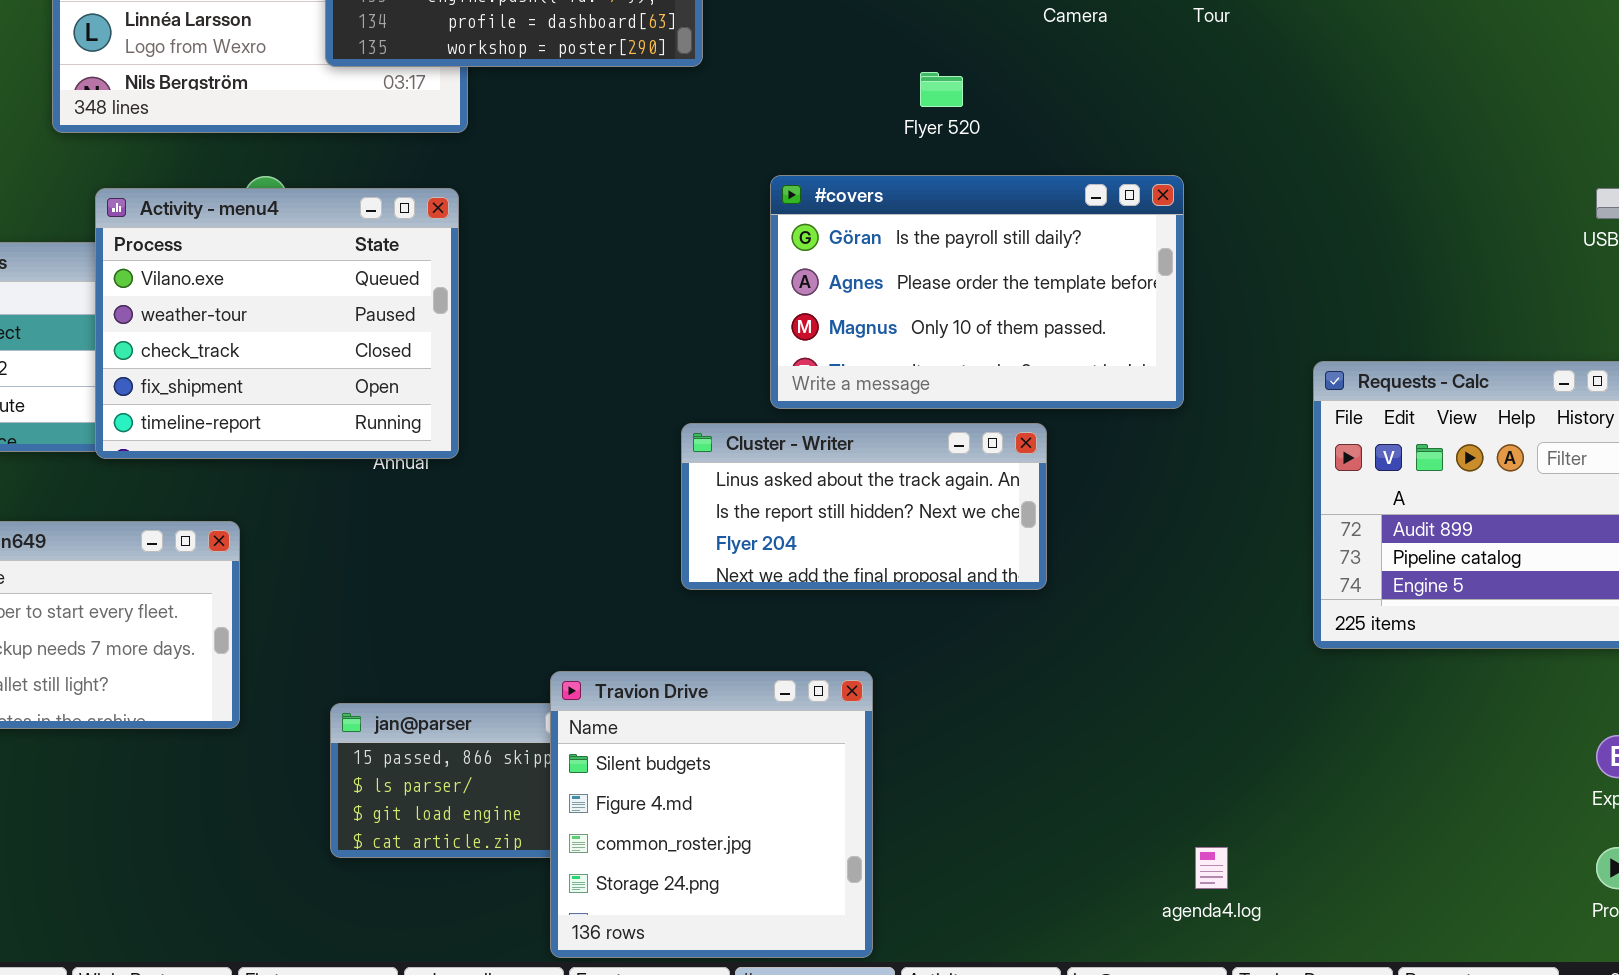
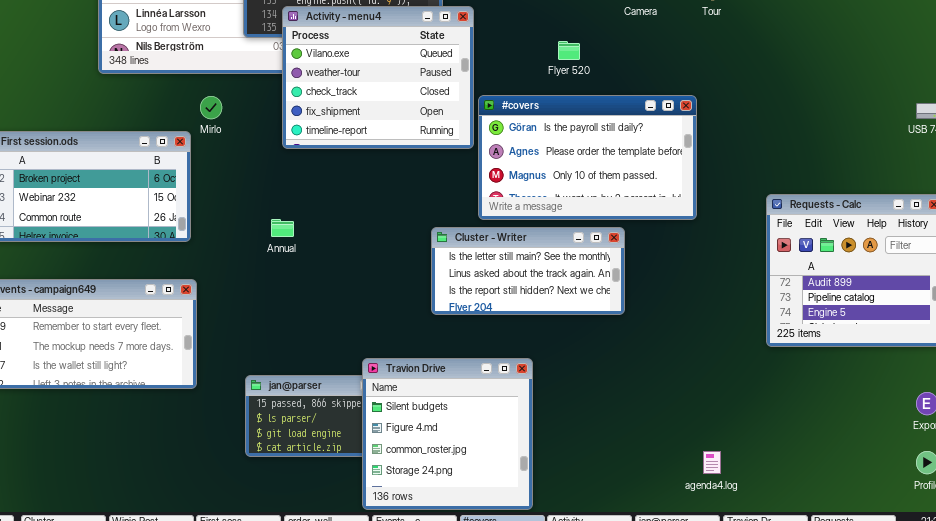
Activity - menu4: [95,188,459,459] -> [282,6,474,149], moved
Cluster - Writer: [681,423,1047,590] -> [431,227,625,315], scrolled up 1 row

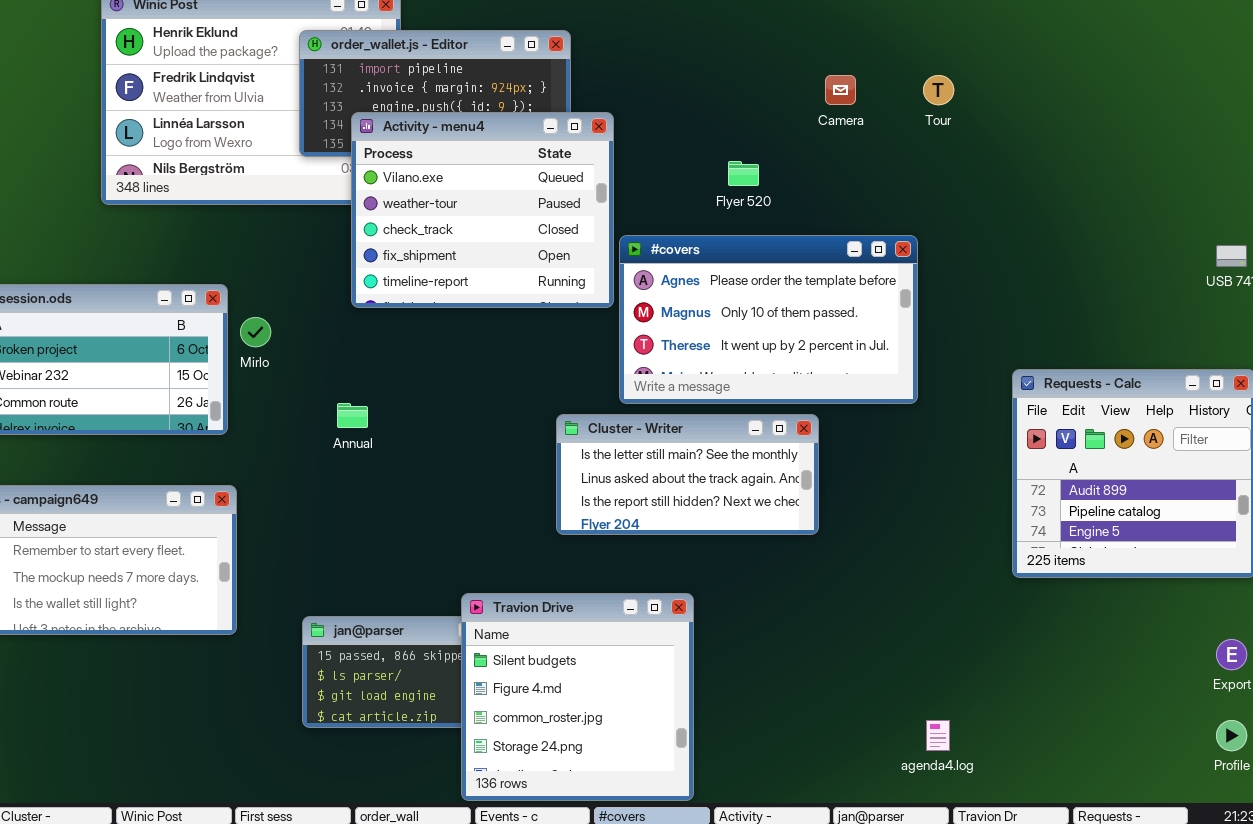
#covers: [478,95,697,220] -> [619,235,918,404], scrolled down 1 row
Mirlo: [200,96,222,119] -> [240,317,271,347], moved

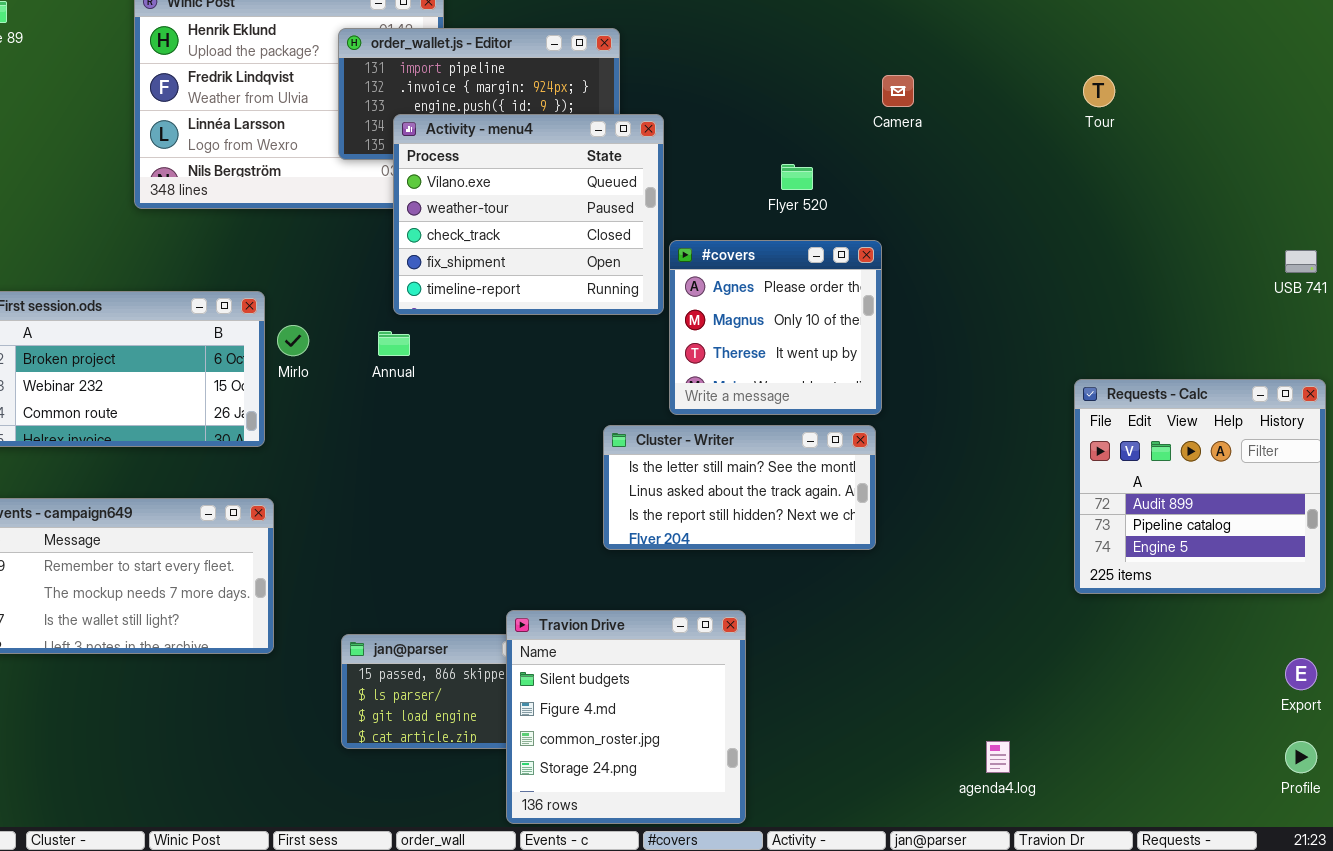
Tour: [923,75,954,105] -> [1083,75,1115,107], moved
#covers: [619,235,918,404] -> [669,240,882,415], resized
Annual: [337,403,368,428] -> [378,331,410,356], moved

